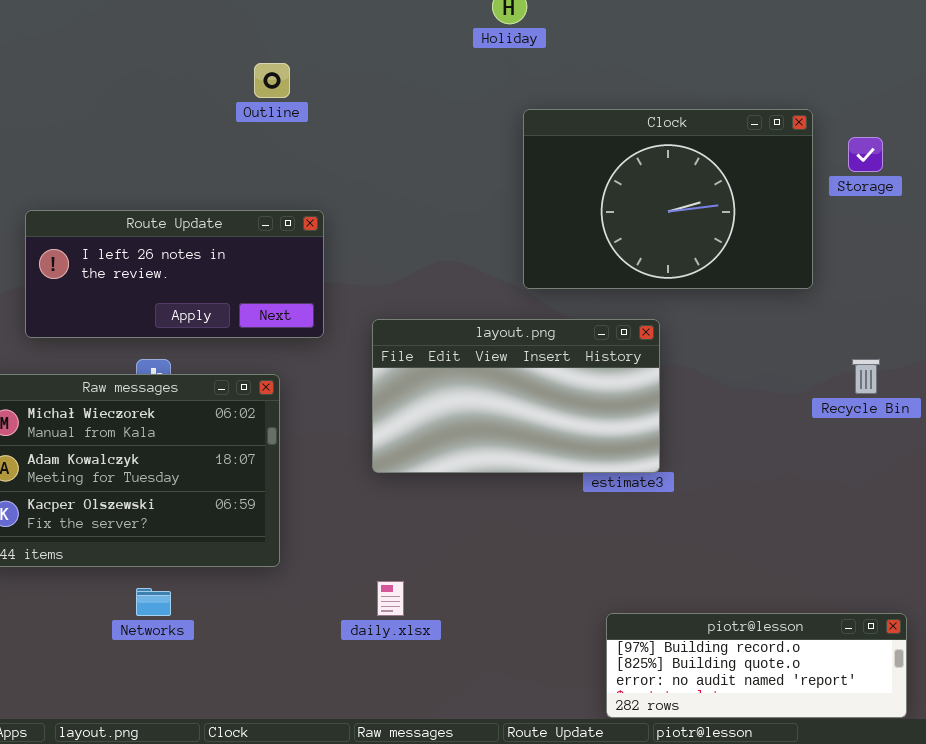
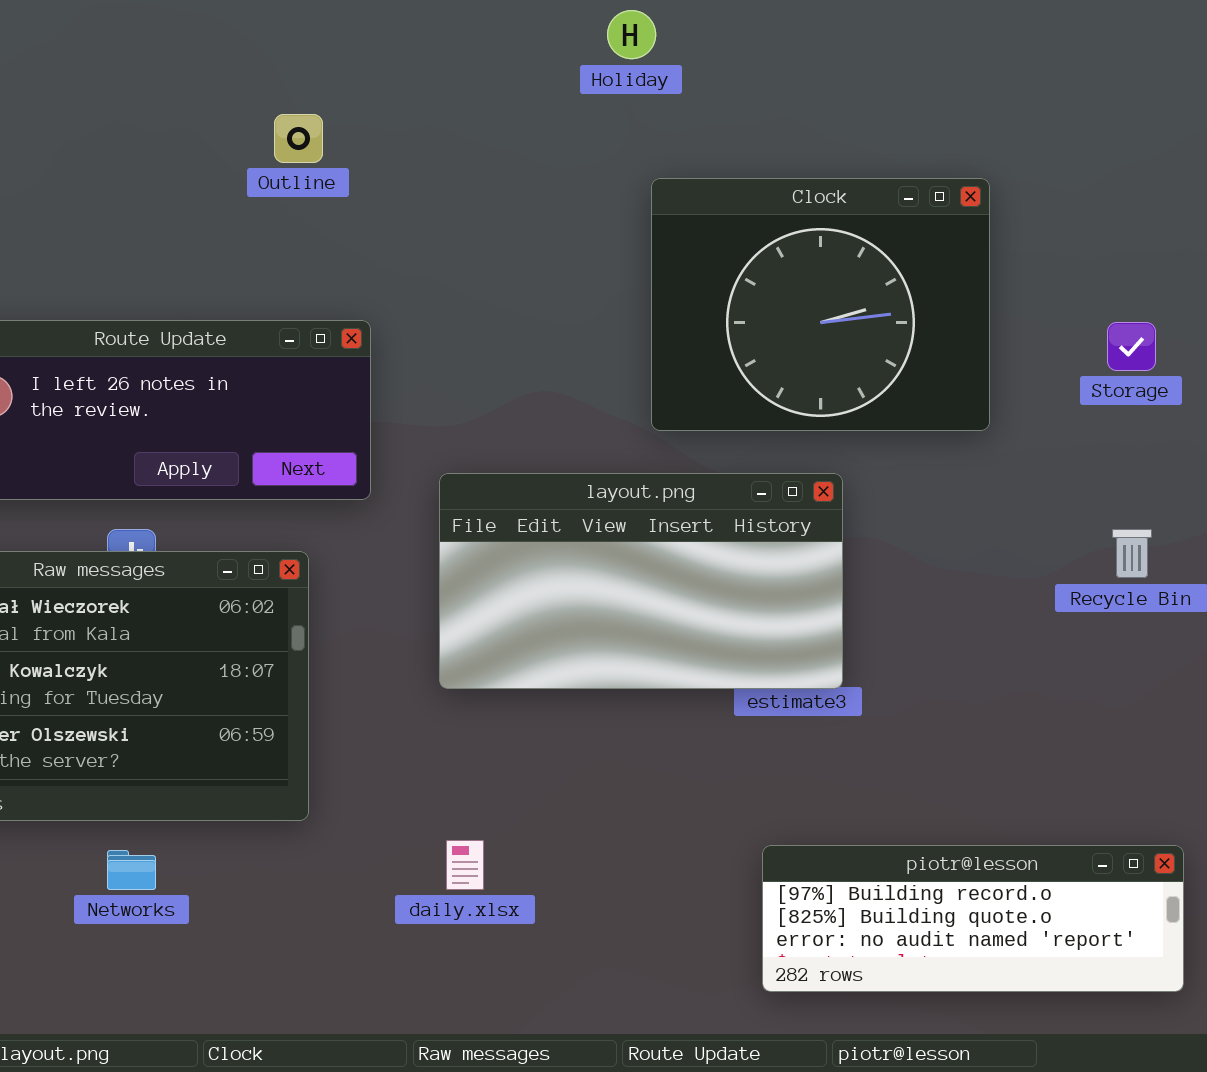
Clock: [523,109,813,289] -> [651,178,990,431], resized
Storage: [848,137,883,172] -> [1107,322,1156,371], moved
piotr@lesson: [606,613,907,718] -> [762,845,1184,992], moved

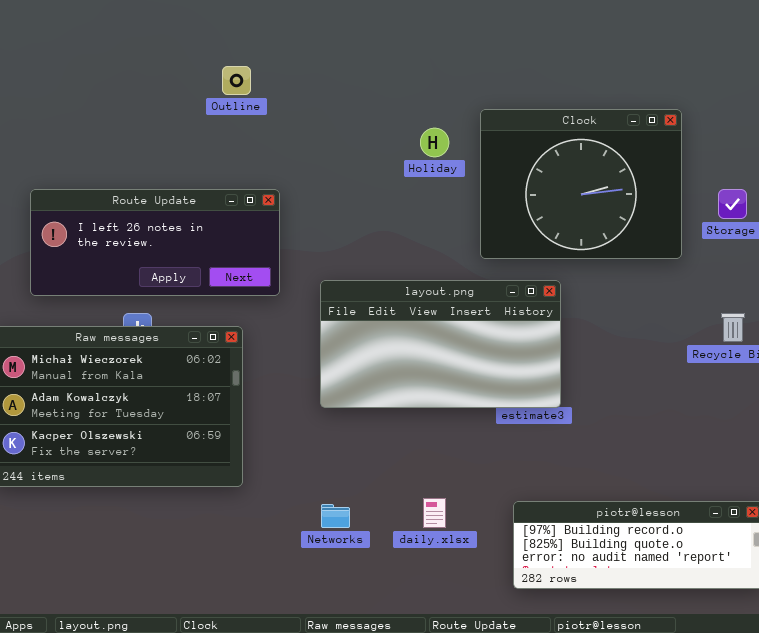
Holiday: [607,10,656,59] -> [420,128,449,157], moved
Clock: [651,178,990,431] -> [480,109,682,259], moved
daily.xlsx: [446,840,484,890] -> [423,498,446,528], moved
Networks: [107,850,156,890] -> [321,504,350,528], moved

